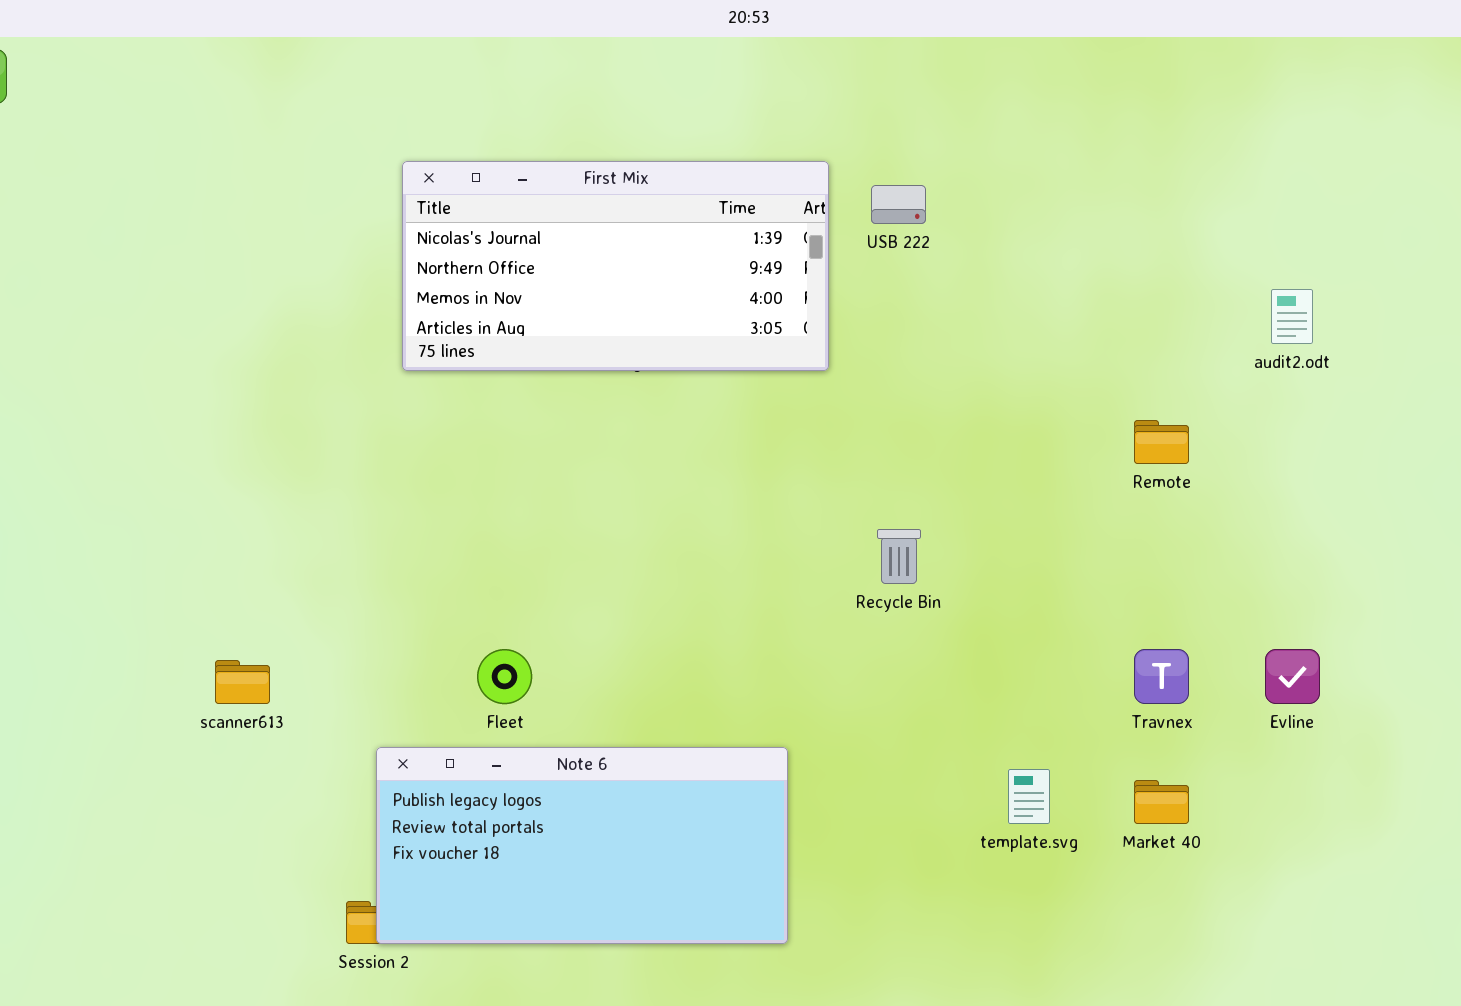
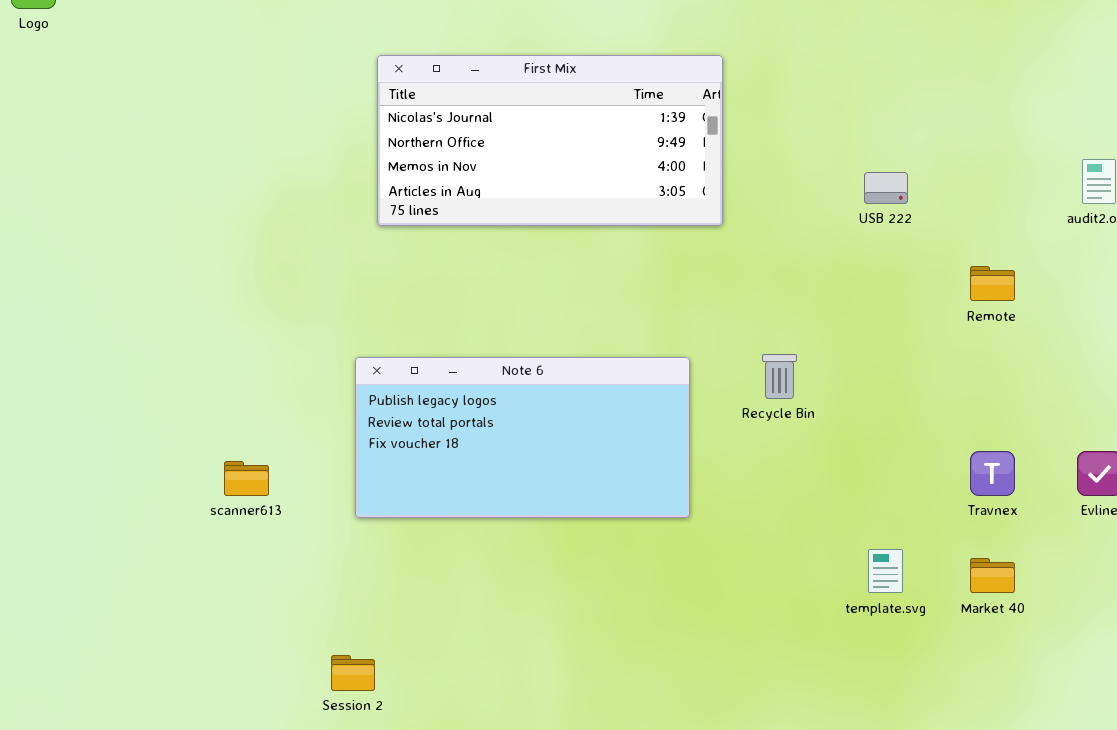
USB 222: [871,185,926,224] -> [864,172,908,204], moved
Note 6: [376,747,788,944] -> [355,357,690,518], moved

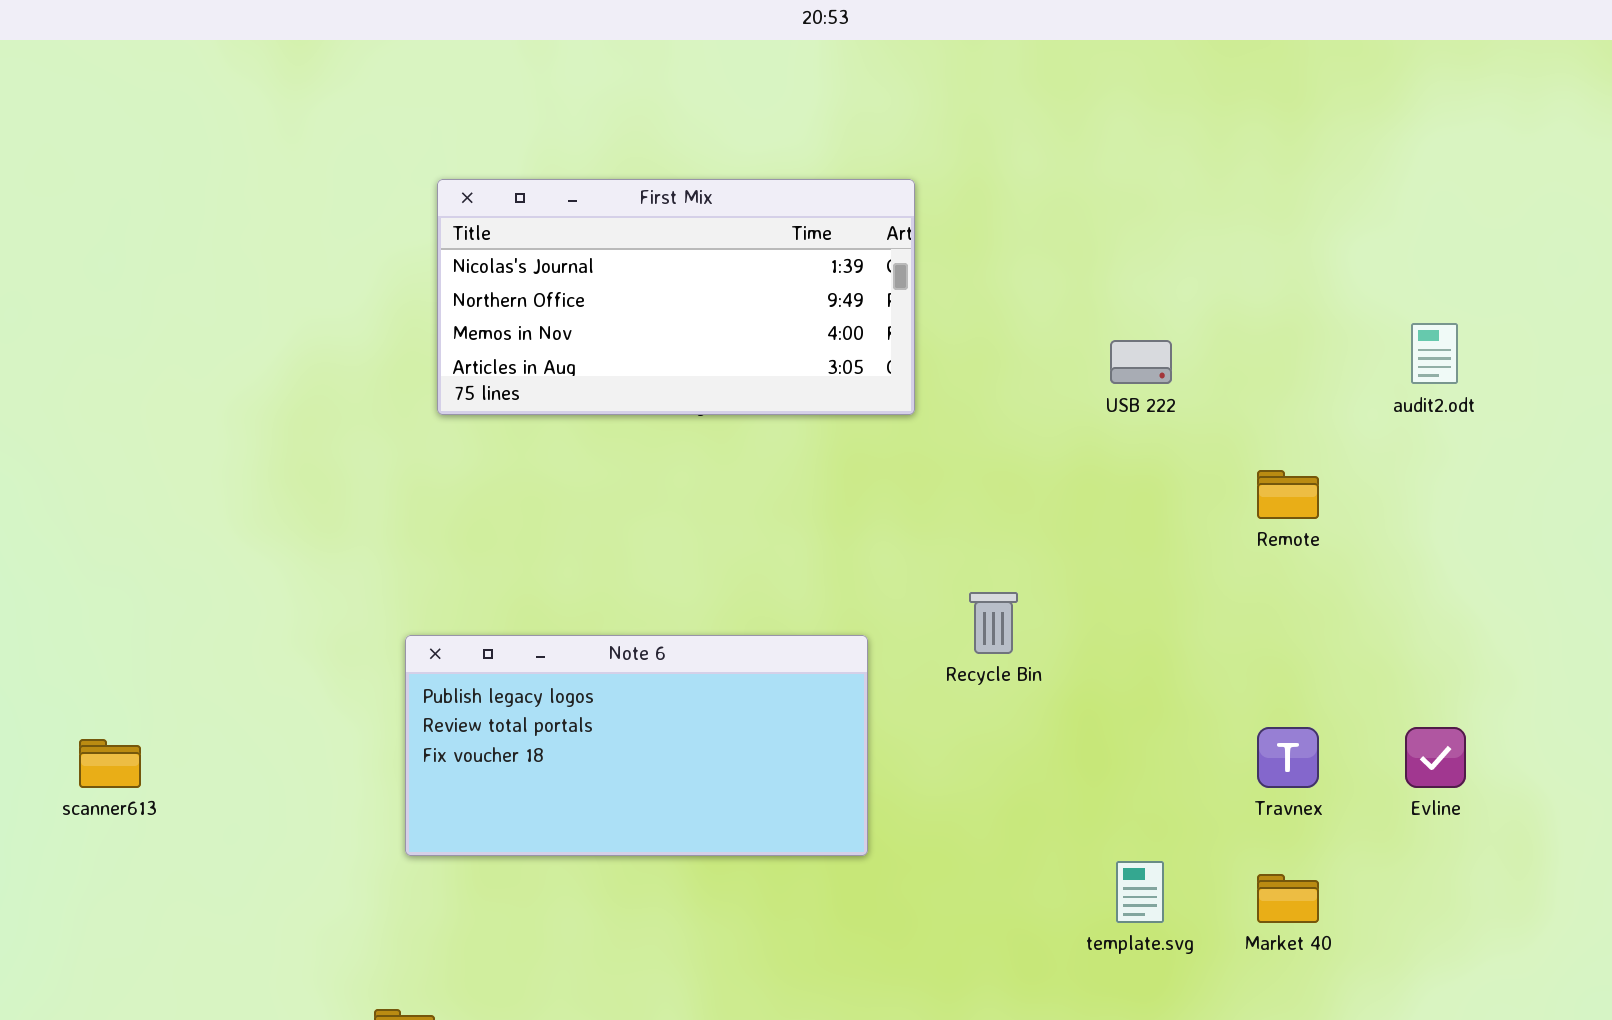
Note 6: [355,357,690,518] -> [405,635,868,856], moved
scanner613: [224,461,269,496] -> [79,739,141,788], moved

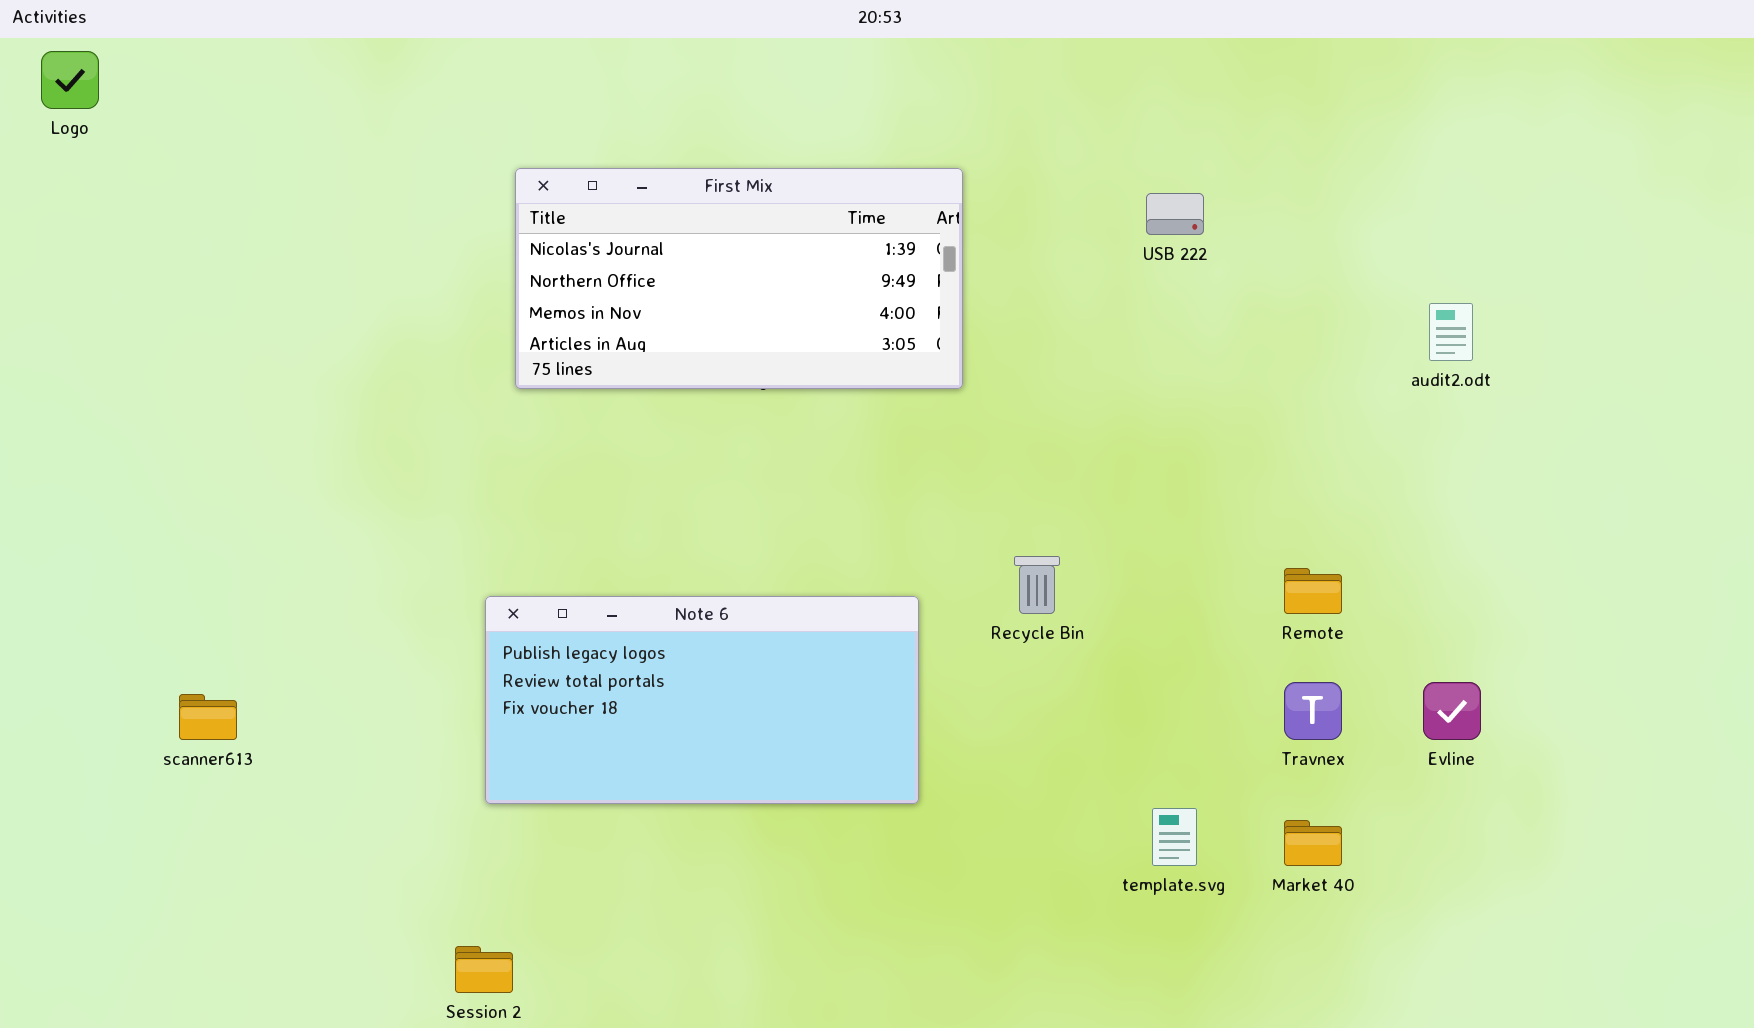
USB 222: [1110,340,1172,384] -> [1146,193,1204,235], moved
Remote: [1257,470,1319,519] -> [1284,568,1342,614], moved

